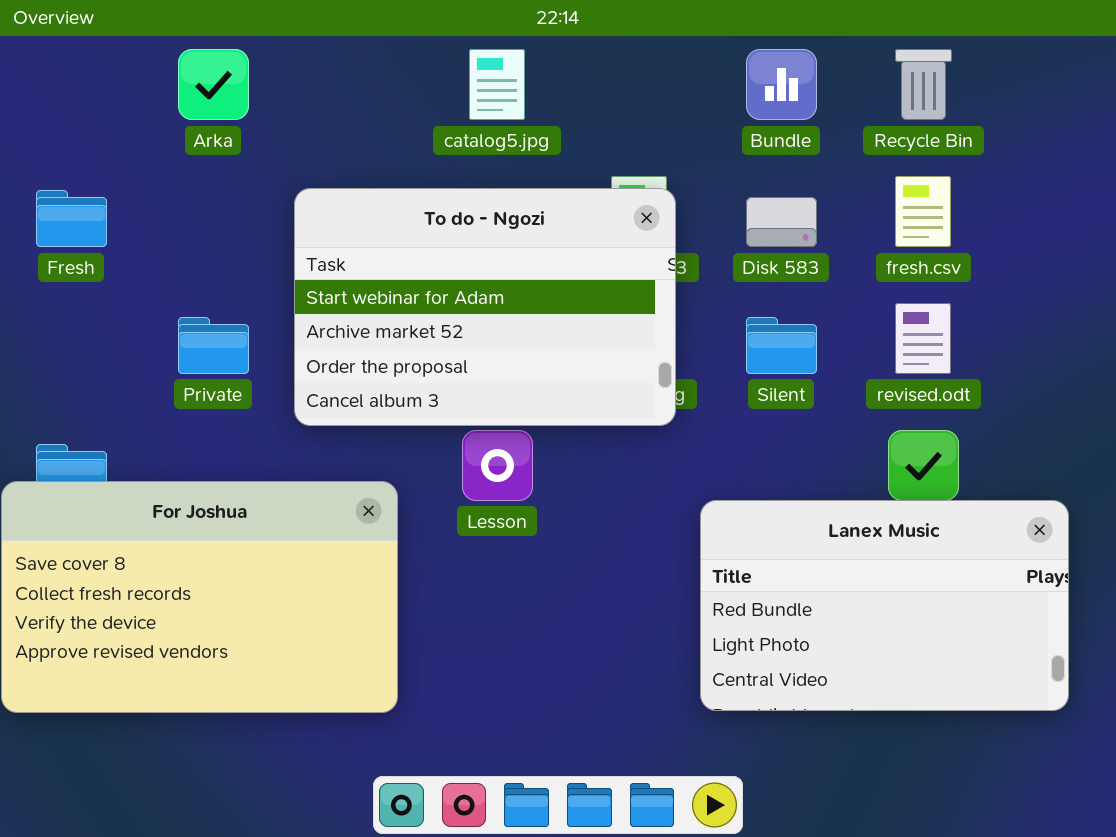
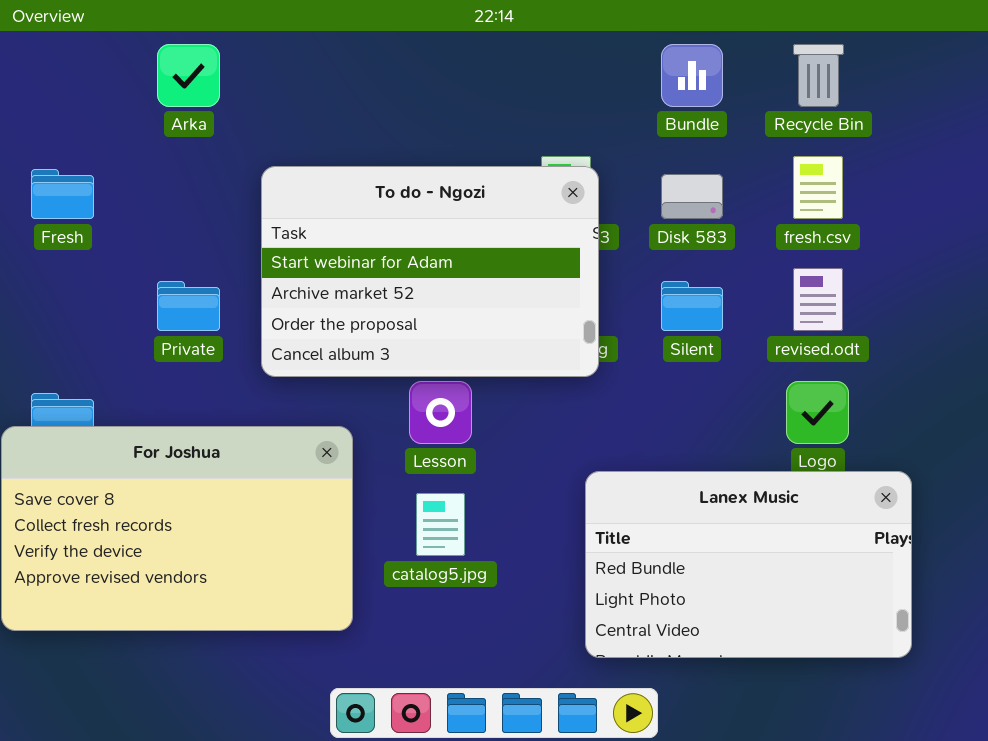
catalog5.jpg: [469,49,525,120] -> [416,493,465,556], moved
Lanex Music: [700,500,1069,711] -> [585,471,912,658], moved

